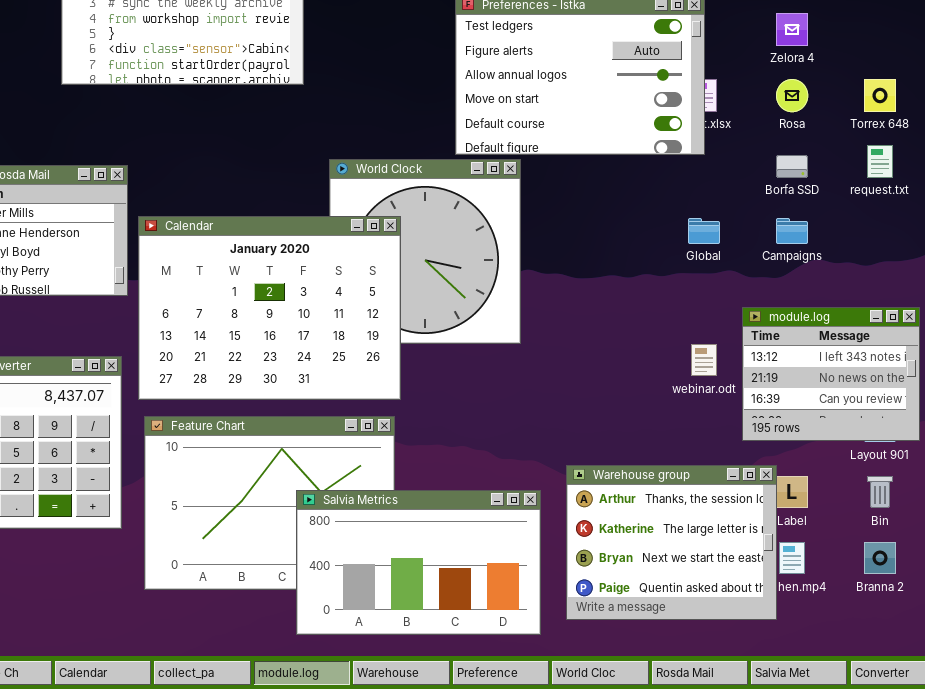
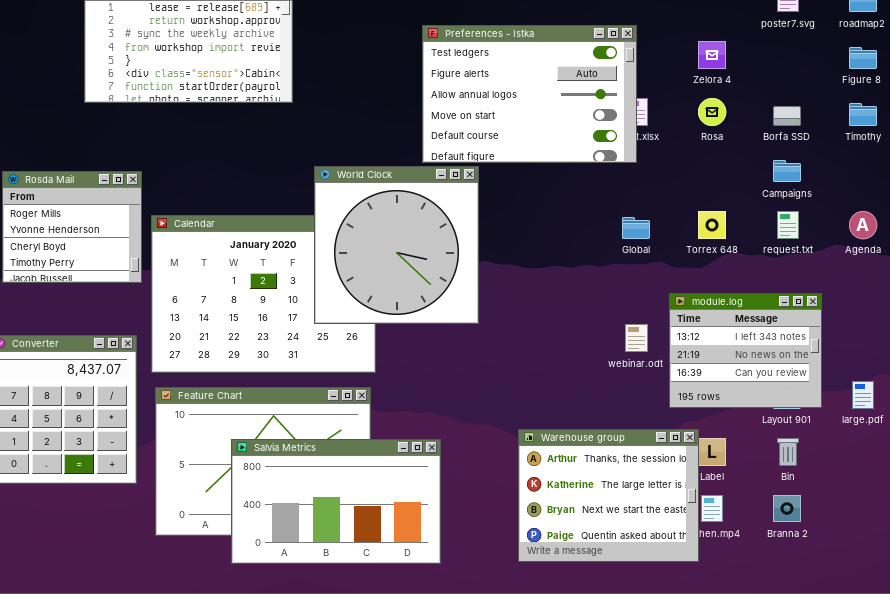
Torrex 648: [864,79,896,112] -> [698,211,726,239], moved
request.txt: [867,145,893,178] -> [777,211,799,239], moved
Borfa SSD: [776,155,808,178] -> [773,106,801,126], moved
World Clock: [329,159,521,344] -> [314,166,479,324], raised
Campaigns: [776,218,808,244] -> [773,160,801,182], moved
Salvia Metrics: [296,490,541,635] -> [231,439,441,564], moved

